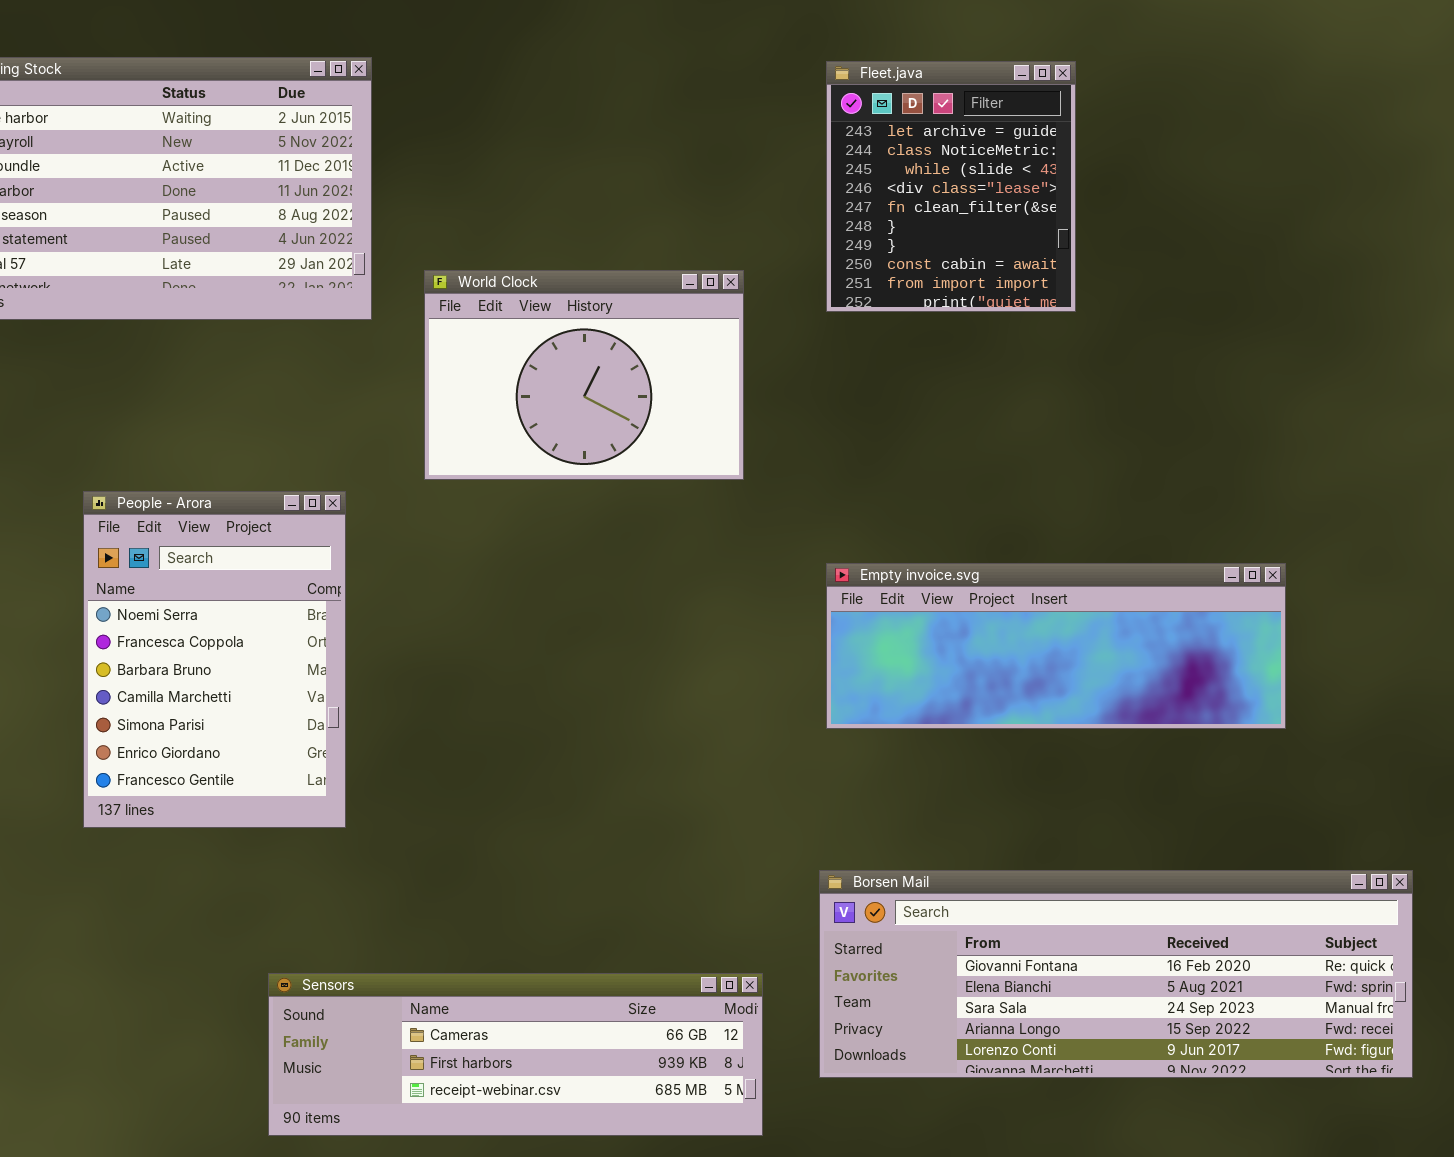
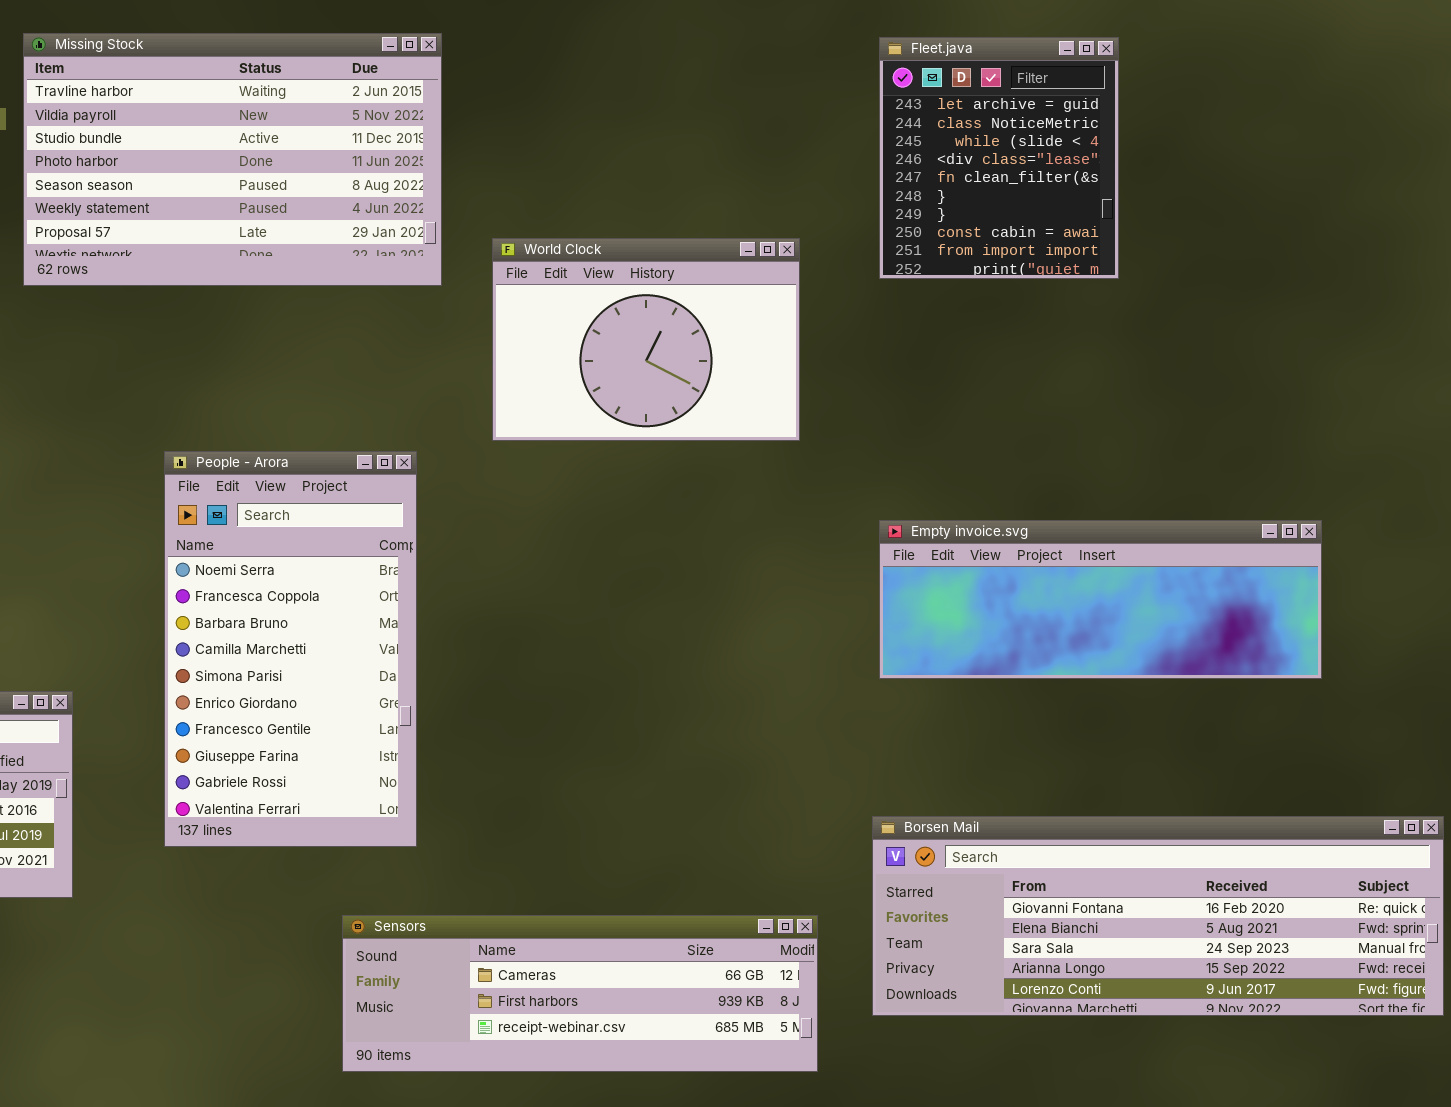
People - Arora: [83,491,346,828] -> [164,451,417,847], resized

